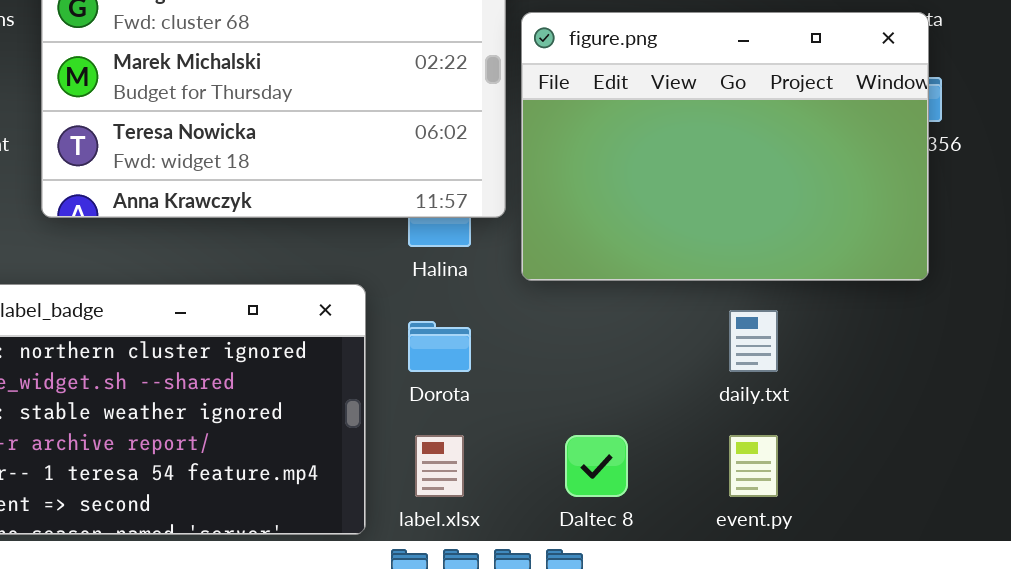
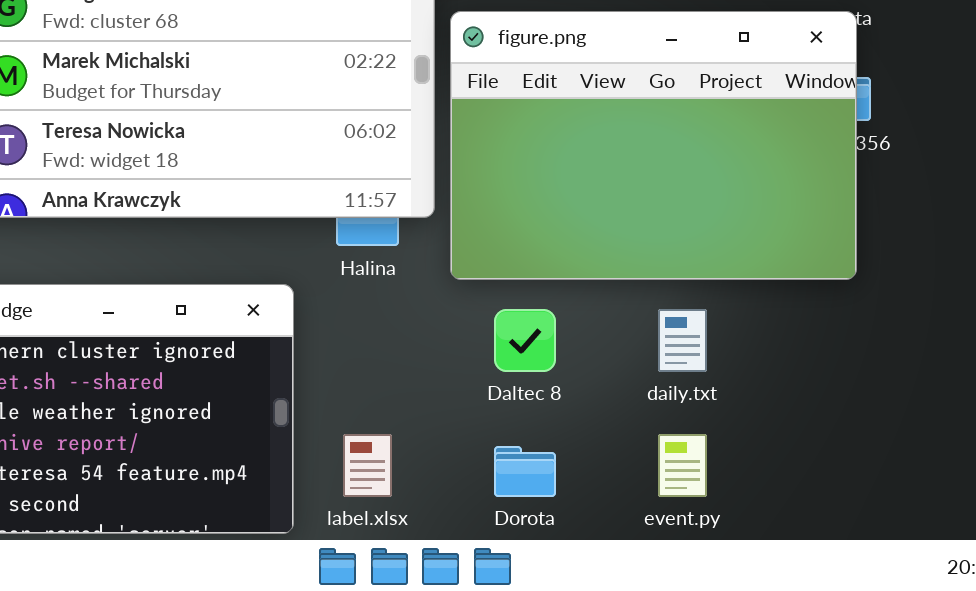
Dorota: [408,321,471,372] -> [494,446,556,497], moved
Daltec 8: [565,435,628,497] -> [494,309,556,372], moved

